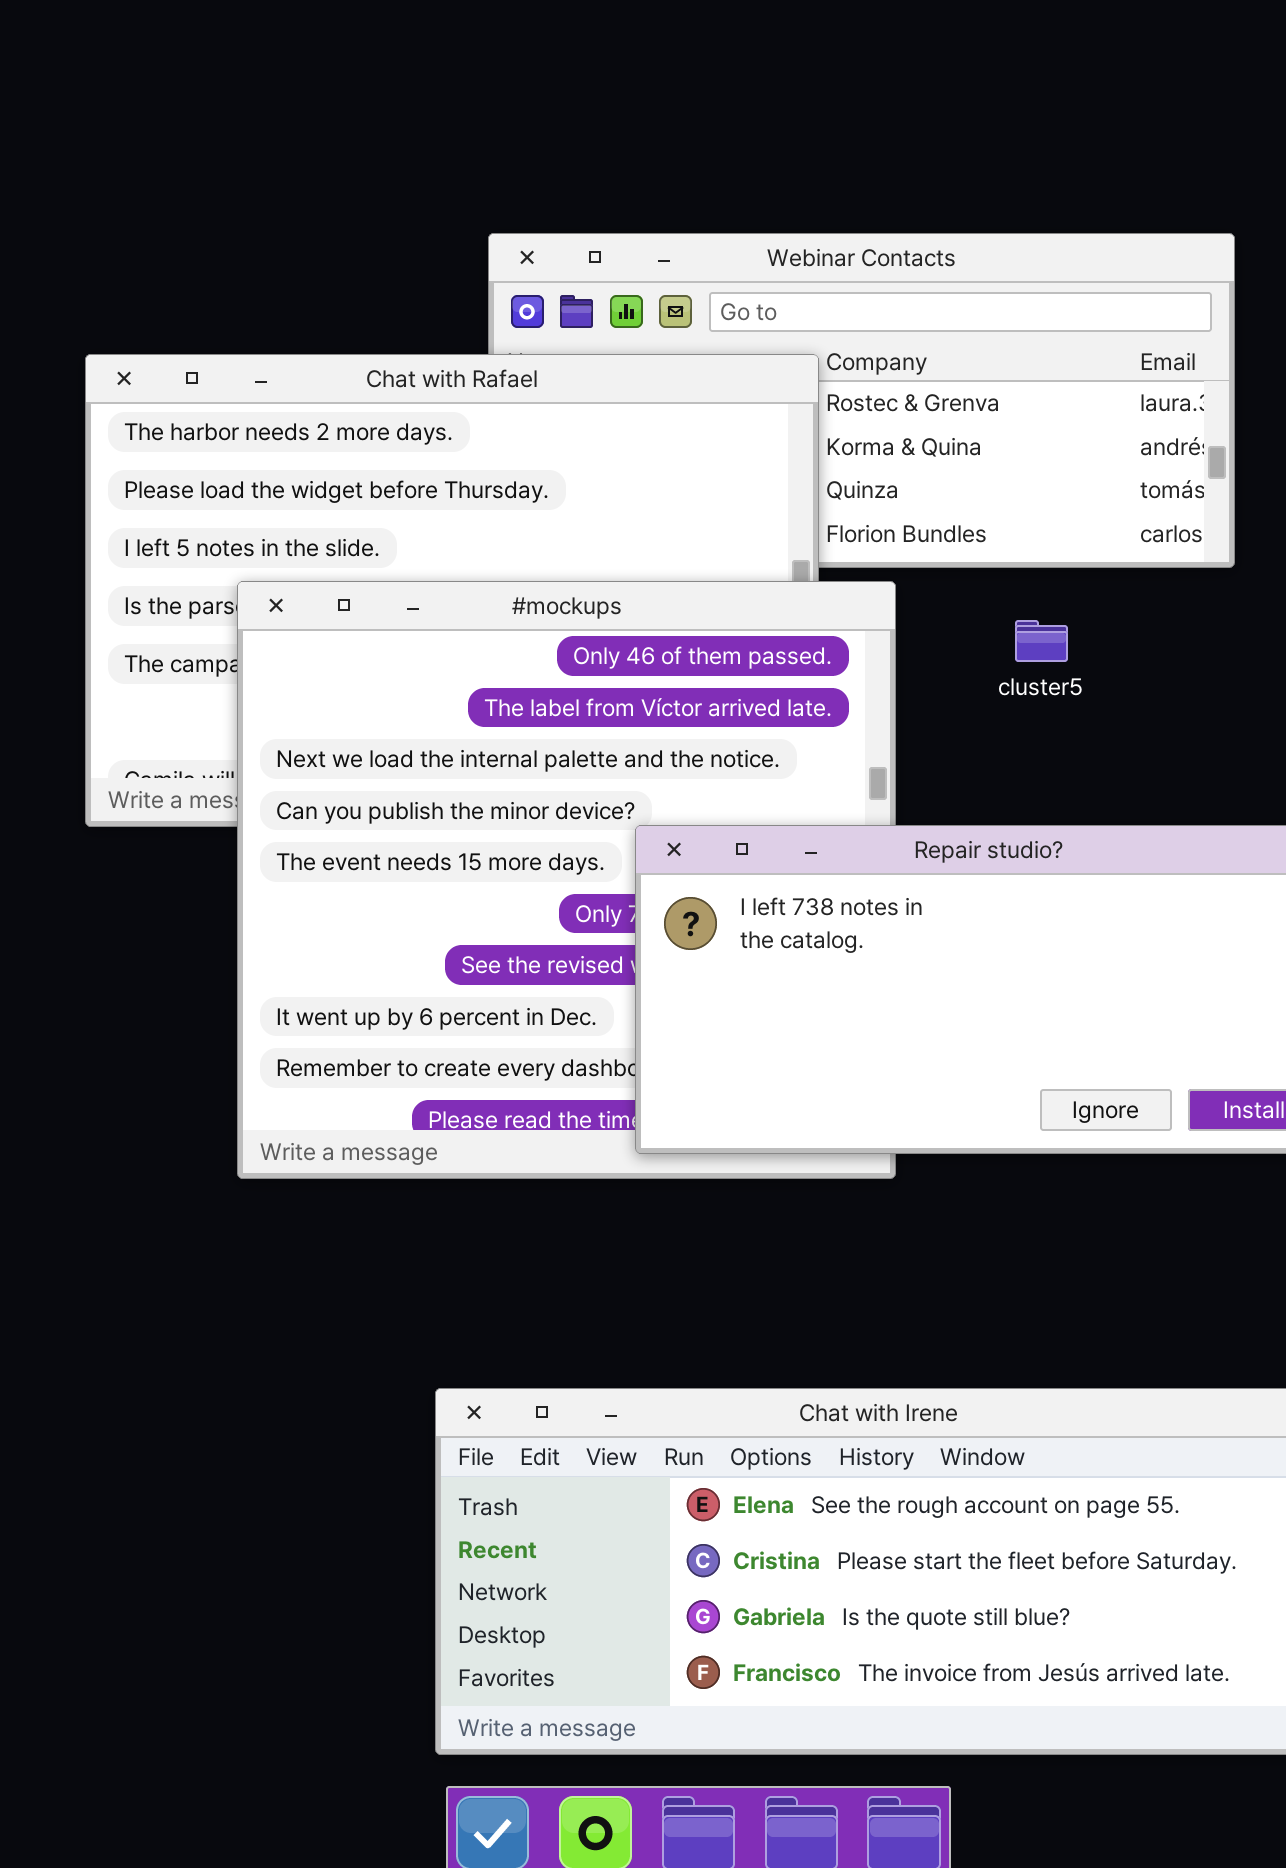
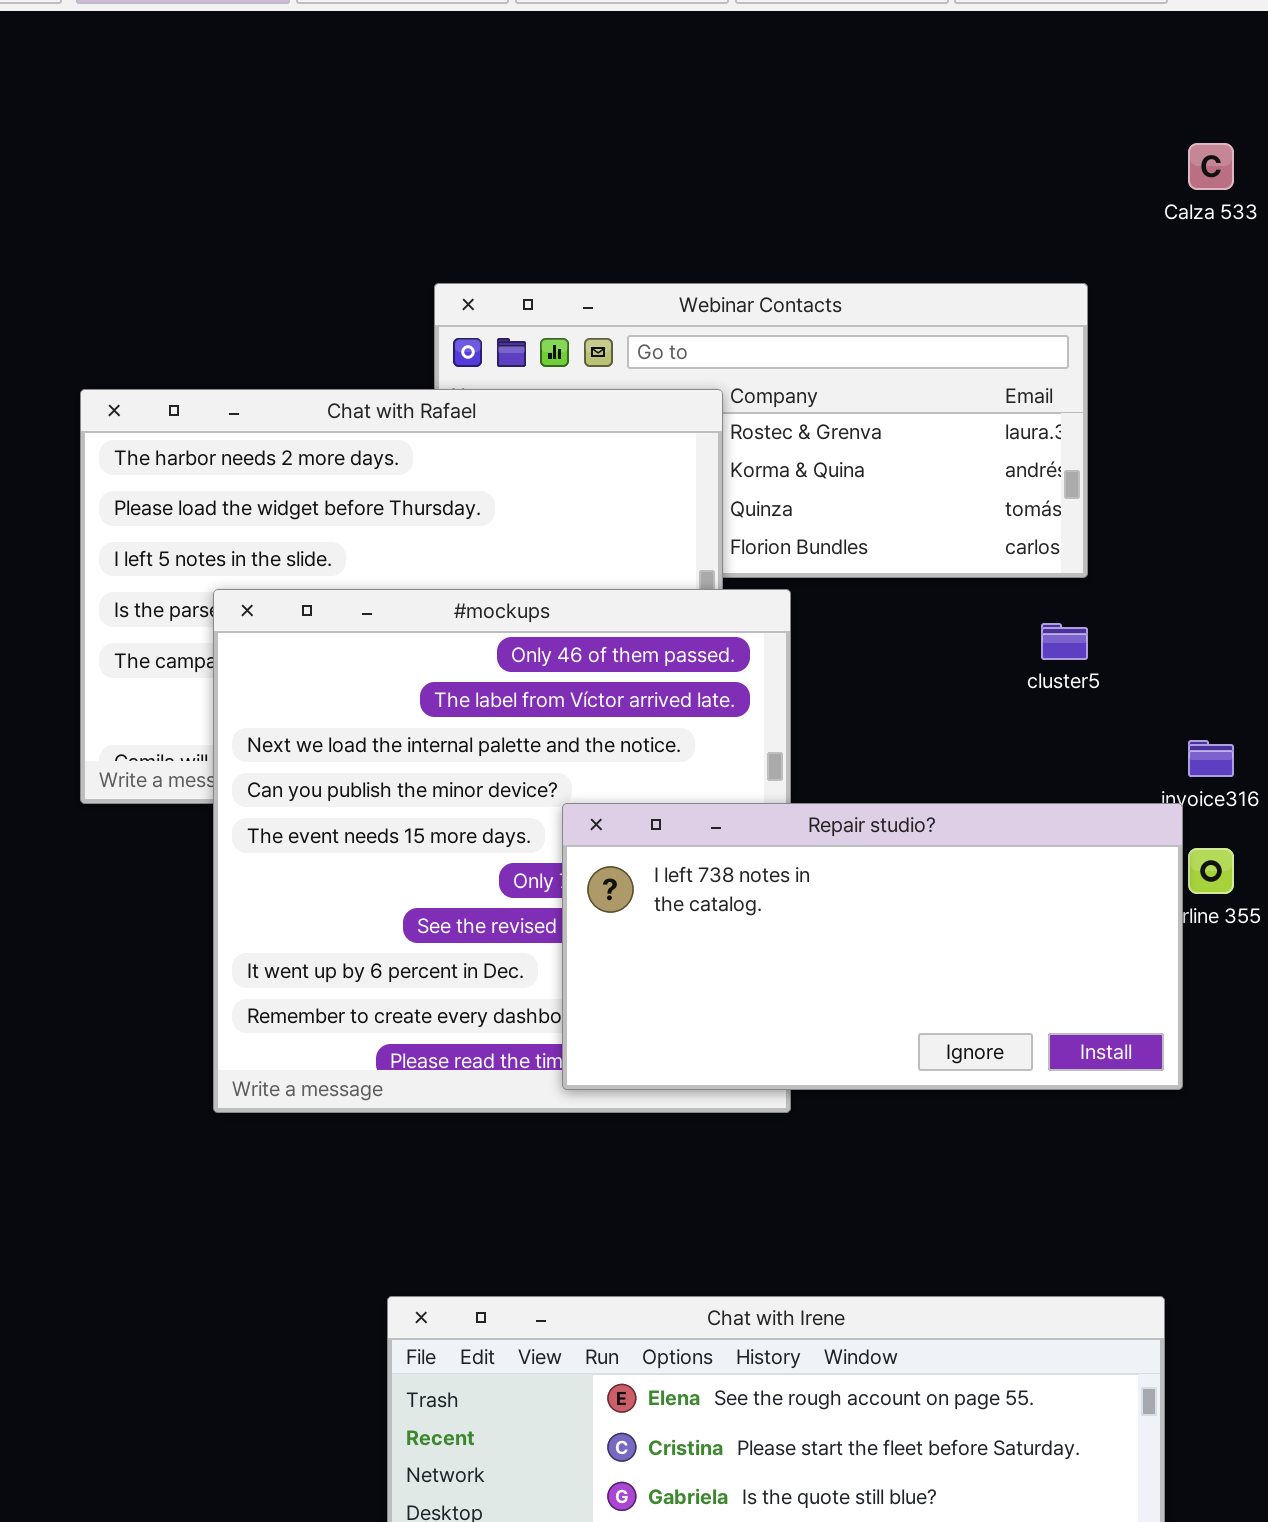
cluster5: [1015,620,1068,662] -> [1041,623,1088,660], moved

